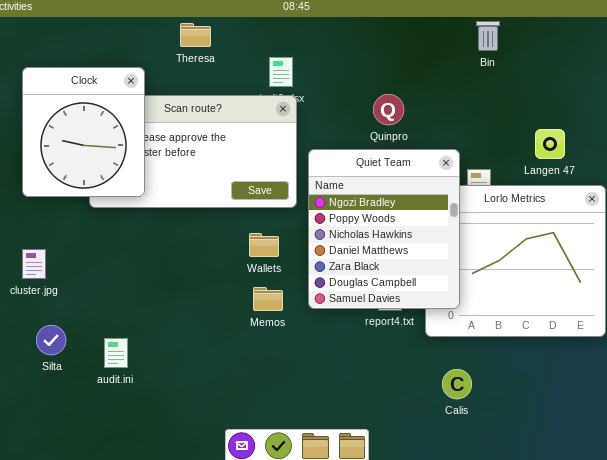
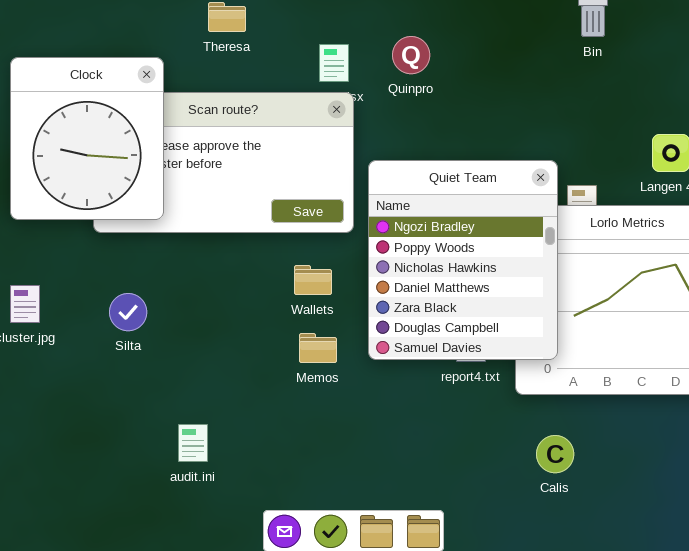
Quinpro: [373,94,404,125] -> [392,36,430,74], moved
Silta: [36,325,66,355] -> [109,293,147,331], moved
audit.ini: [104,338,128,368] -> [178,424,208,462], moved

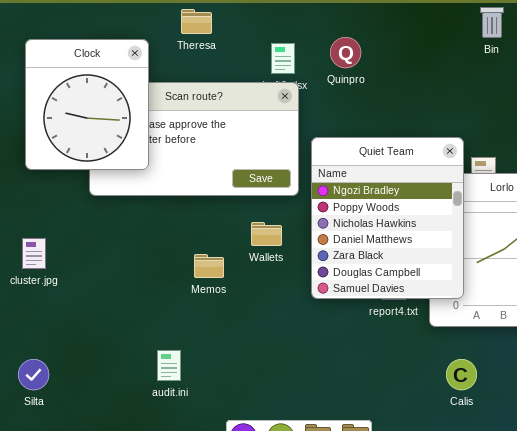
Clock: [10,57,164,220] -> [25,39,149,170], moved
Silta: [109,293,147,331] -> [18,359,49,390], moved
Memos: [299,333,337,363] -> [194,254,224,278], moved

